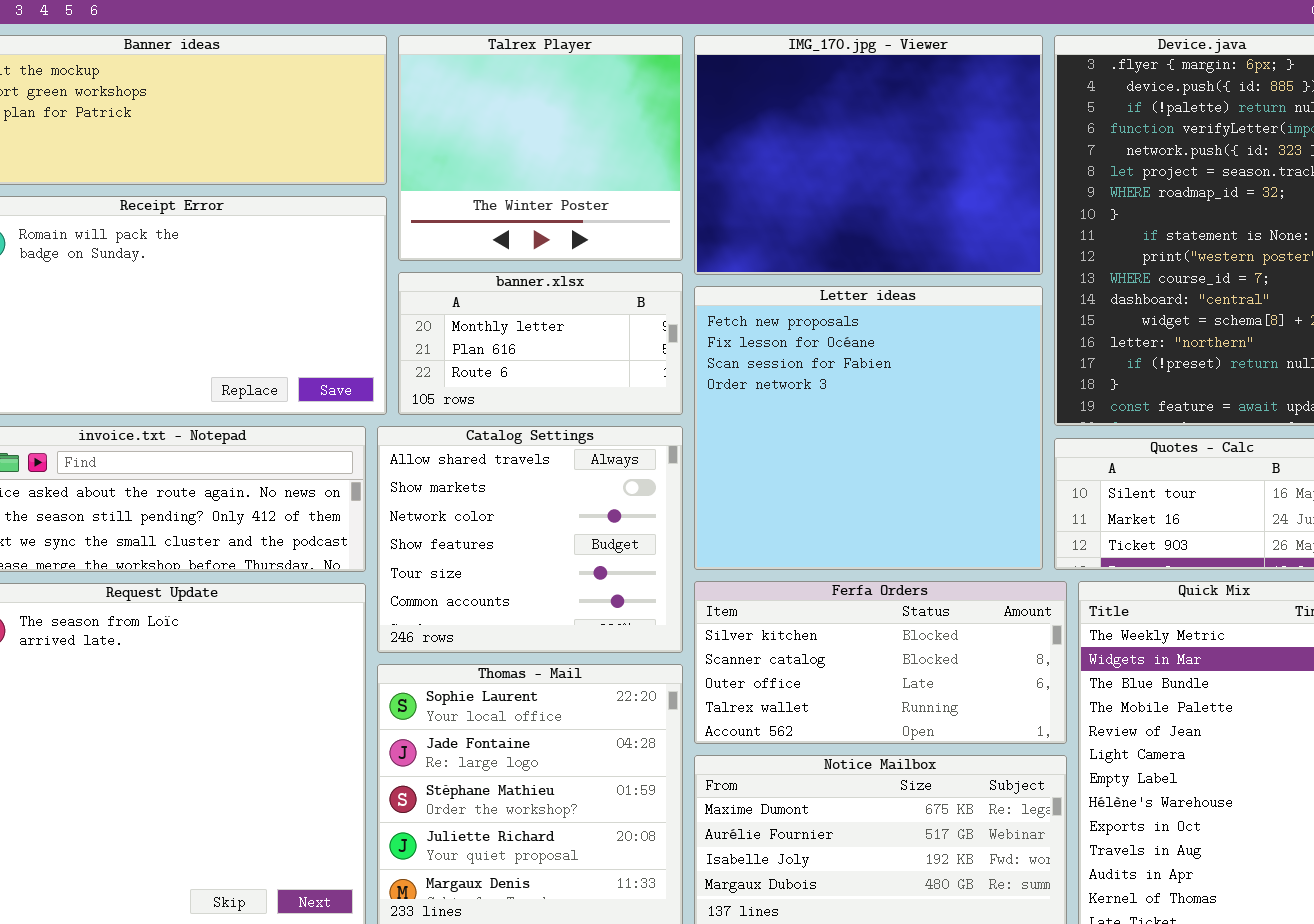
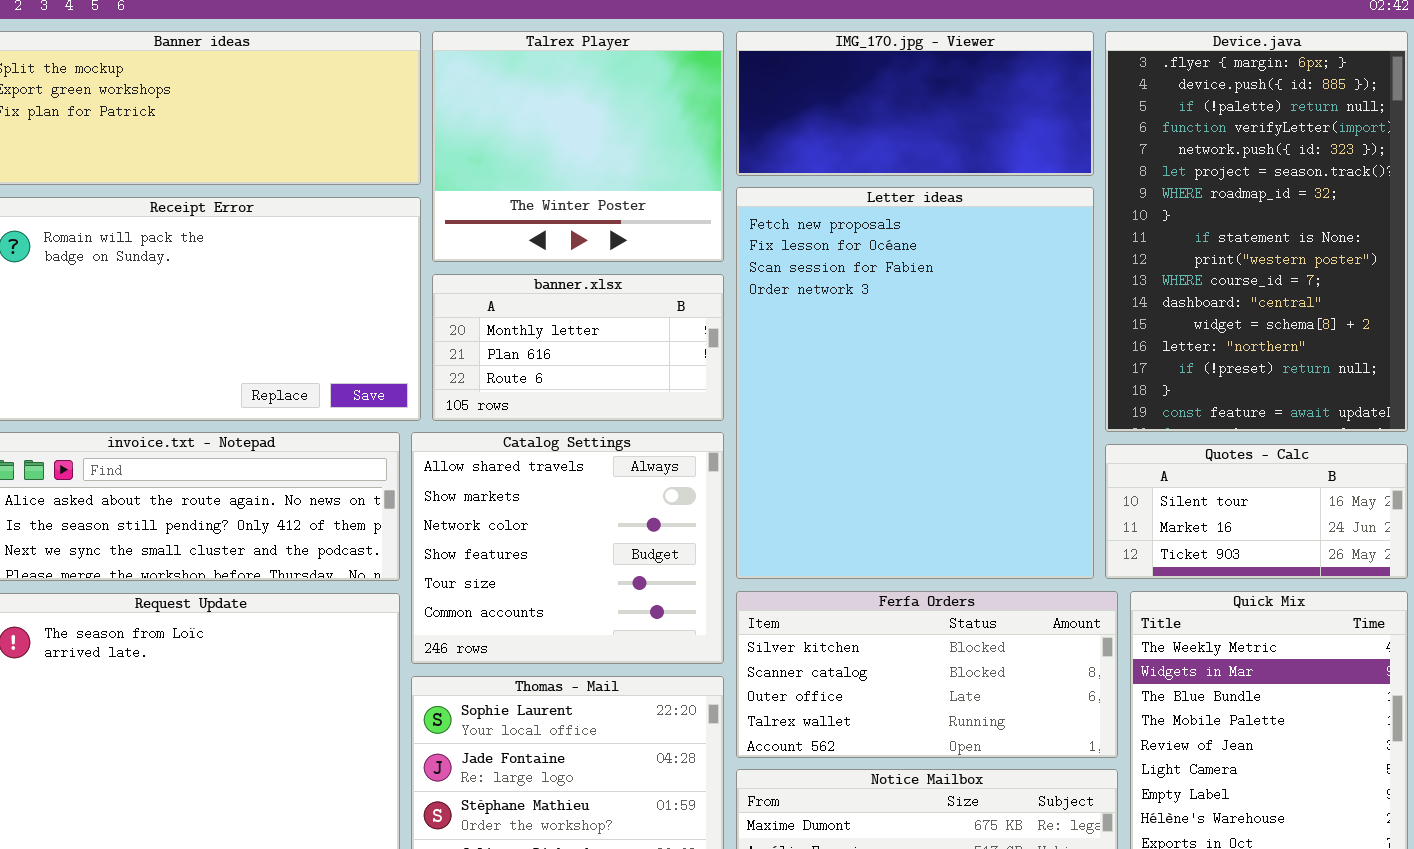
IMG_170.jpg - Viewer: [694,35,1043,275] -> [736,31,1094,176], resized
Letter ideas: [694,286,1043,570] -> [736,187,1094,579], resized

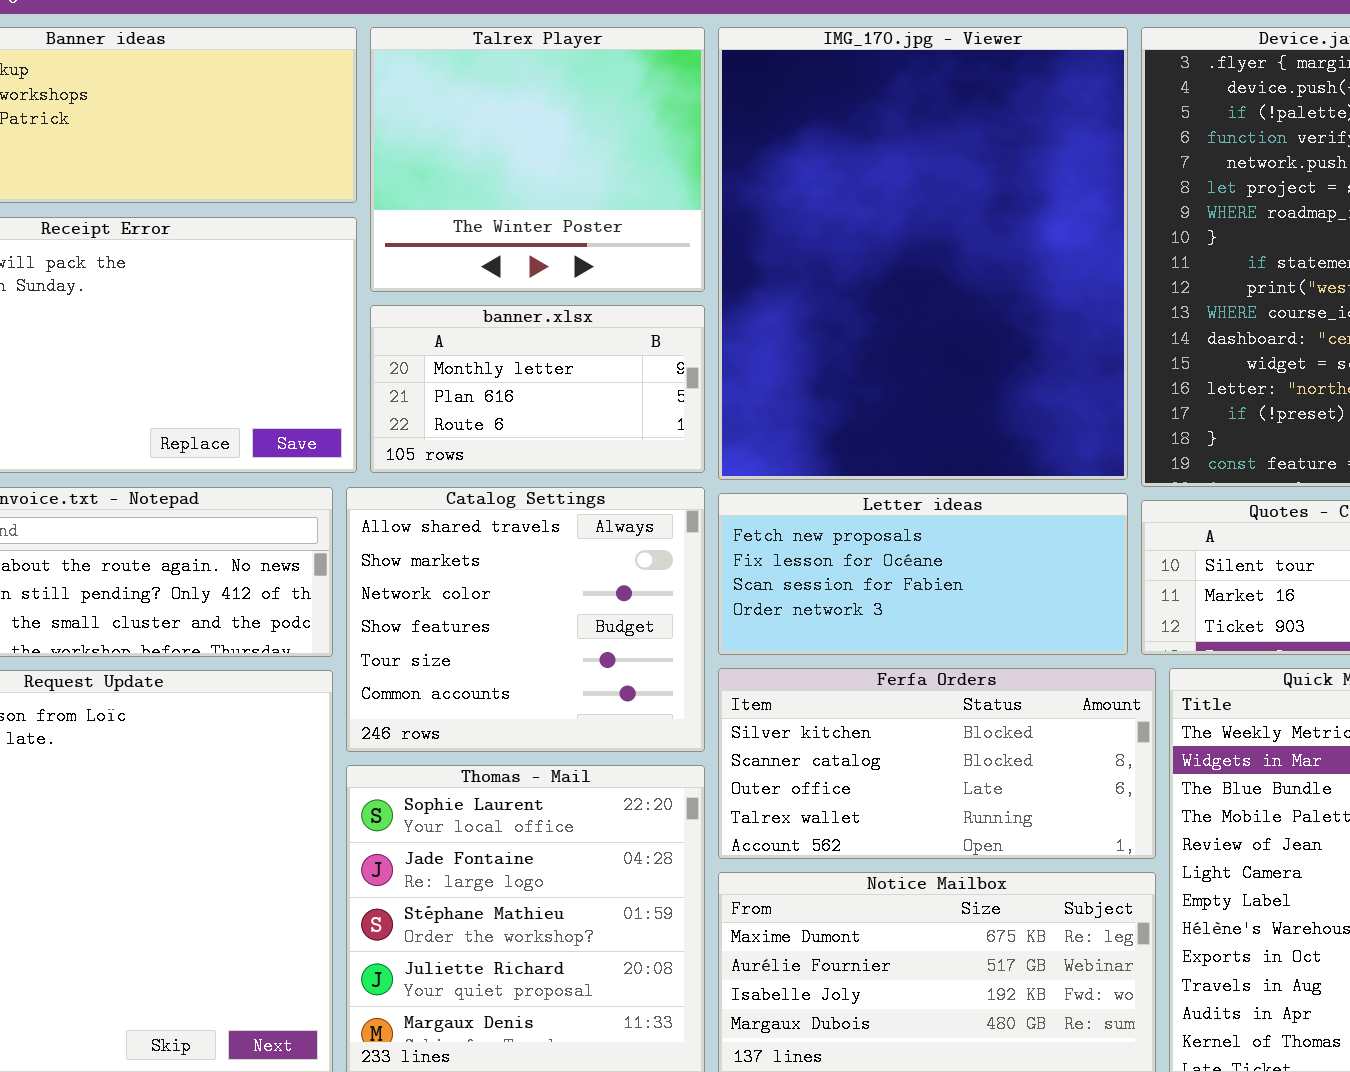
IMG_170.jpg - Viewer: [736,31,1094,176] -> [718,27,1128,480], resized
Letter ideas: [736,187,1094,579] -> [718,493,1128,655], resized

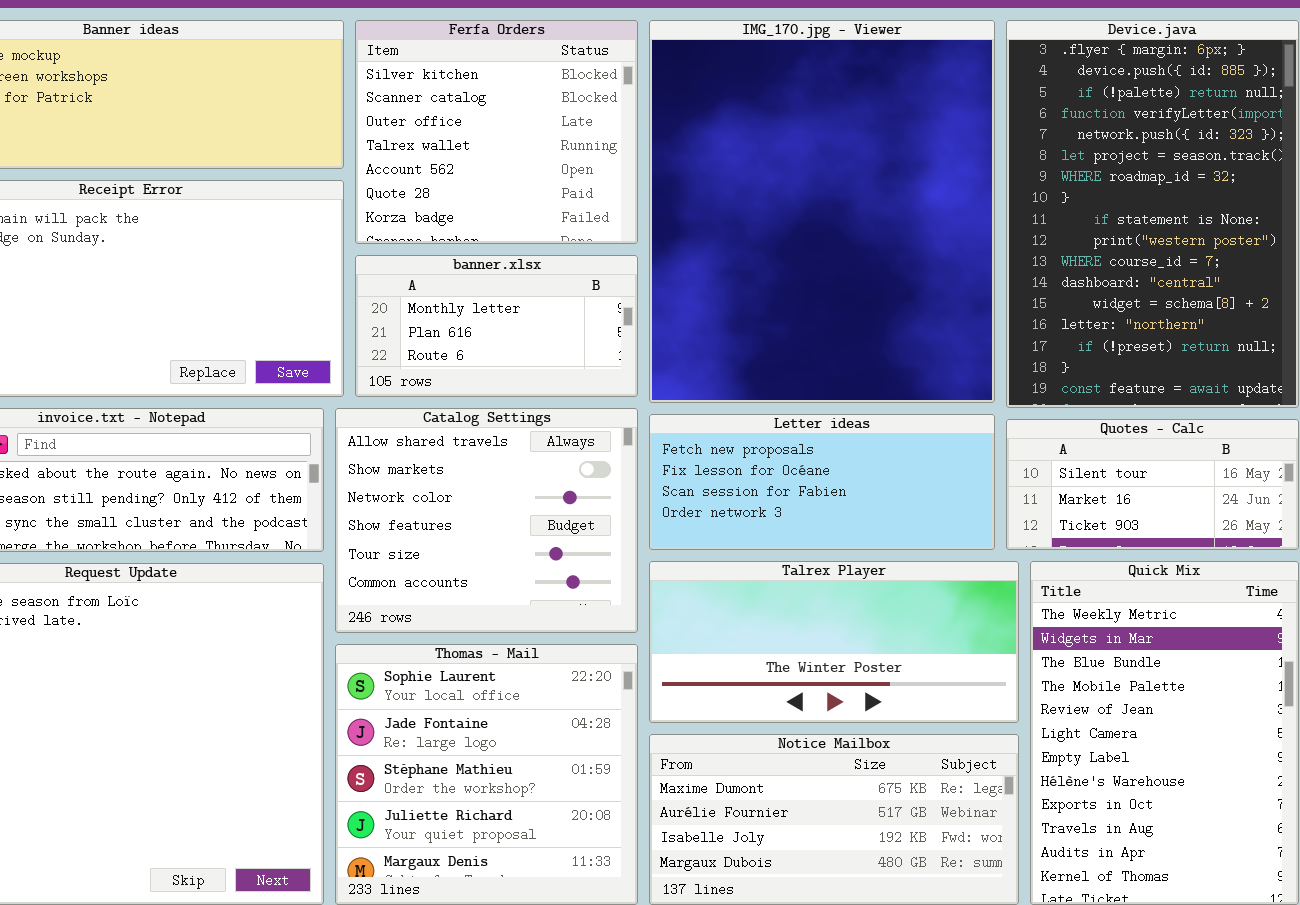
Talrex Player: [370,27,705,292] -> [649,561,1019,723], moved, resized
Ferfa Orders: [718,668,1156,859] -> [355,20,638,244], moved, resized

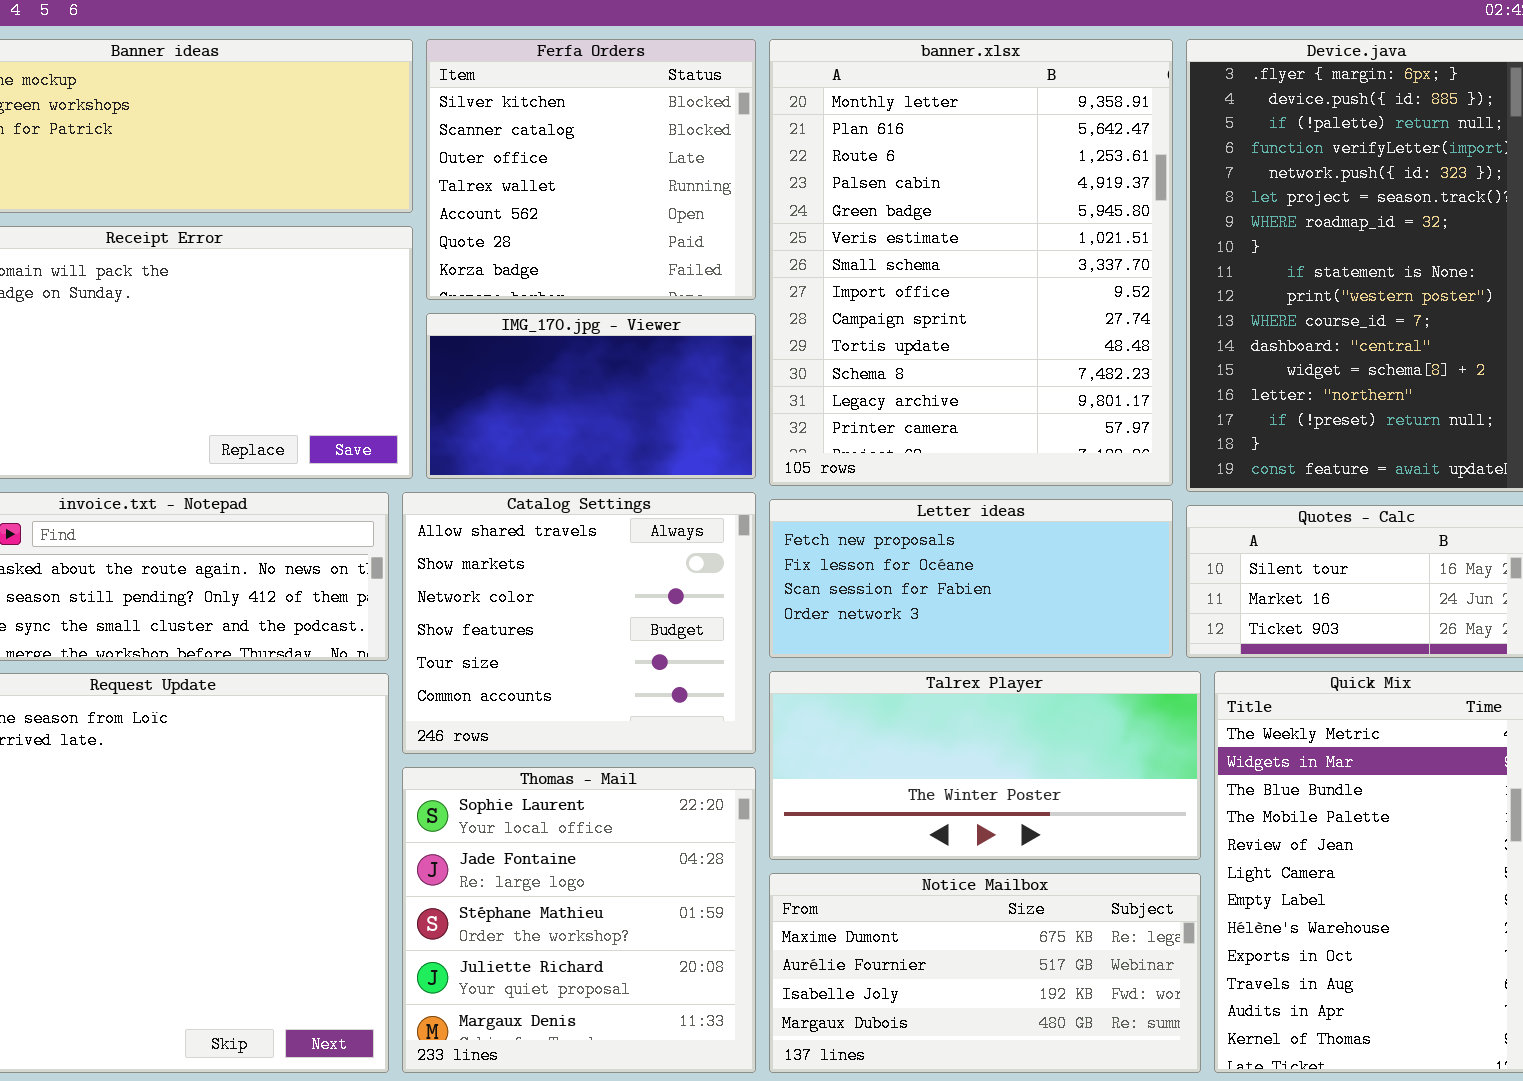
IMG_170.jpg - Viewer: [649,20,995,403] -> [426,313,756,479], moved, resized
banner.xlsx: [355,255,638,397] -> [769,39,1173,486], moved, resized

